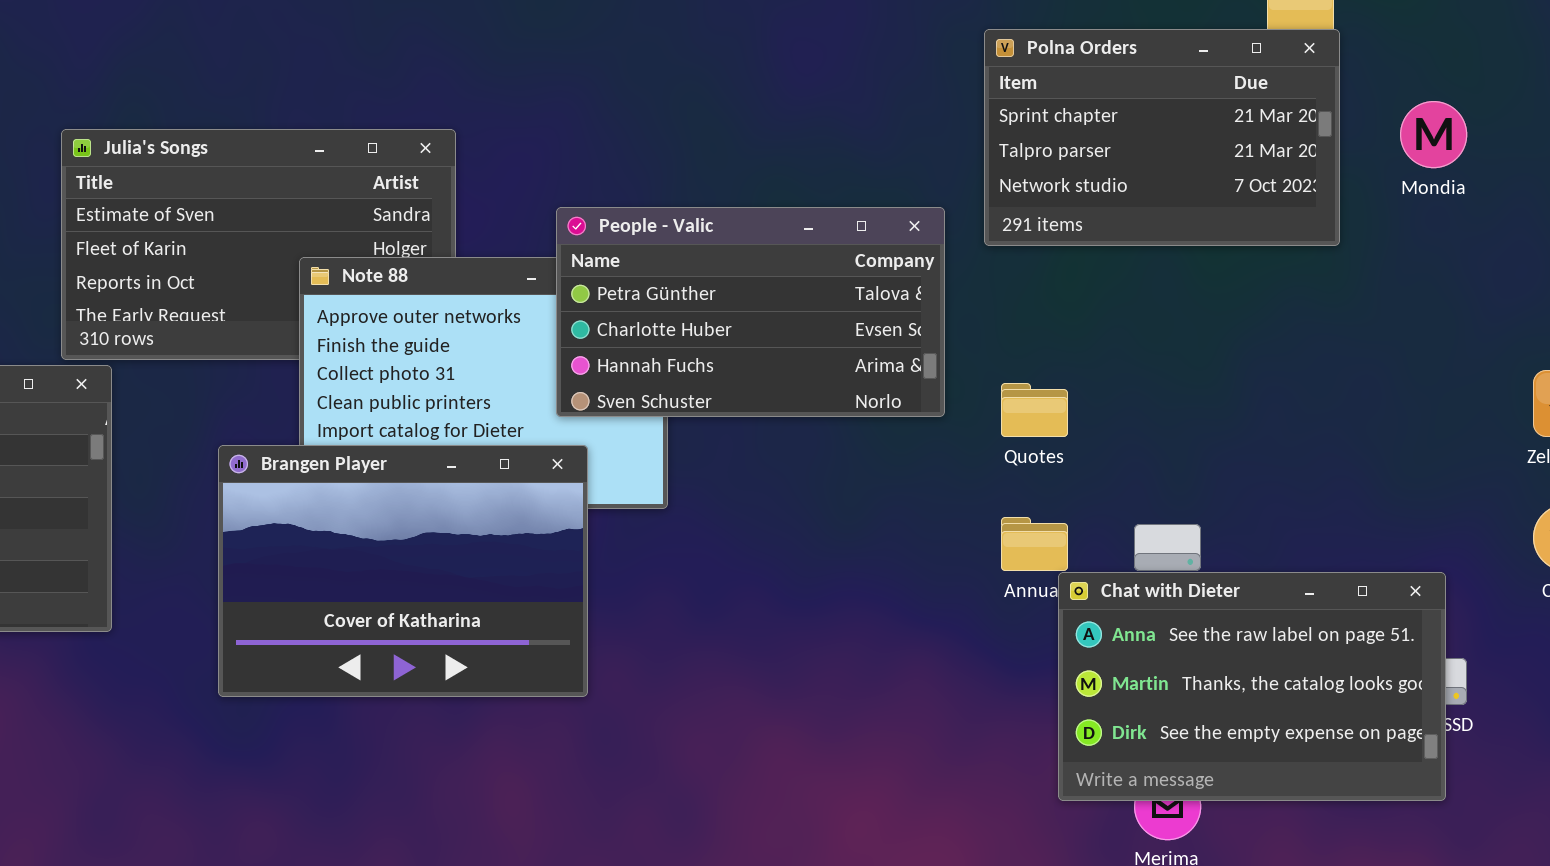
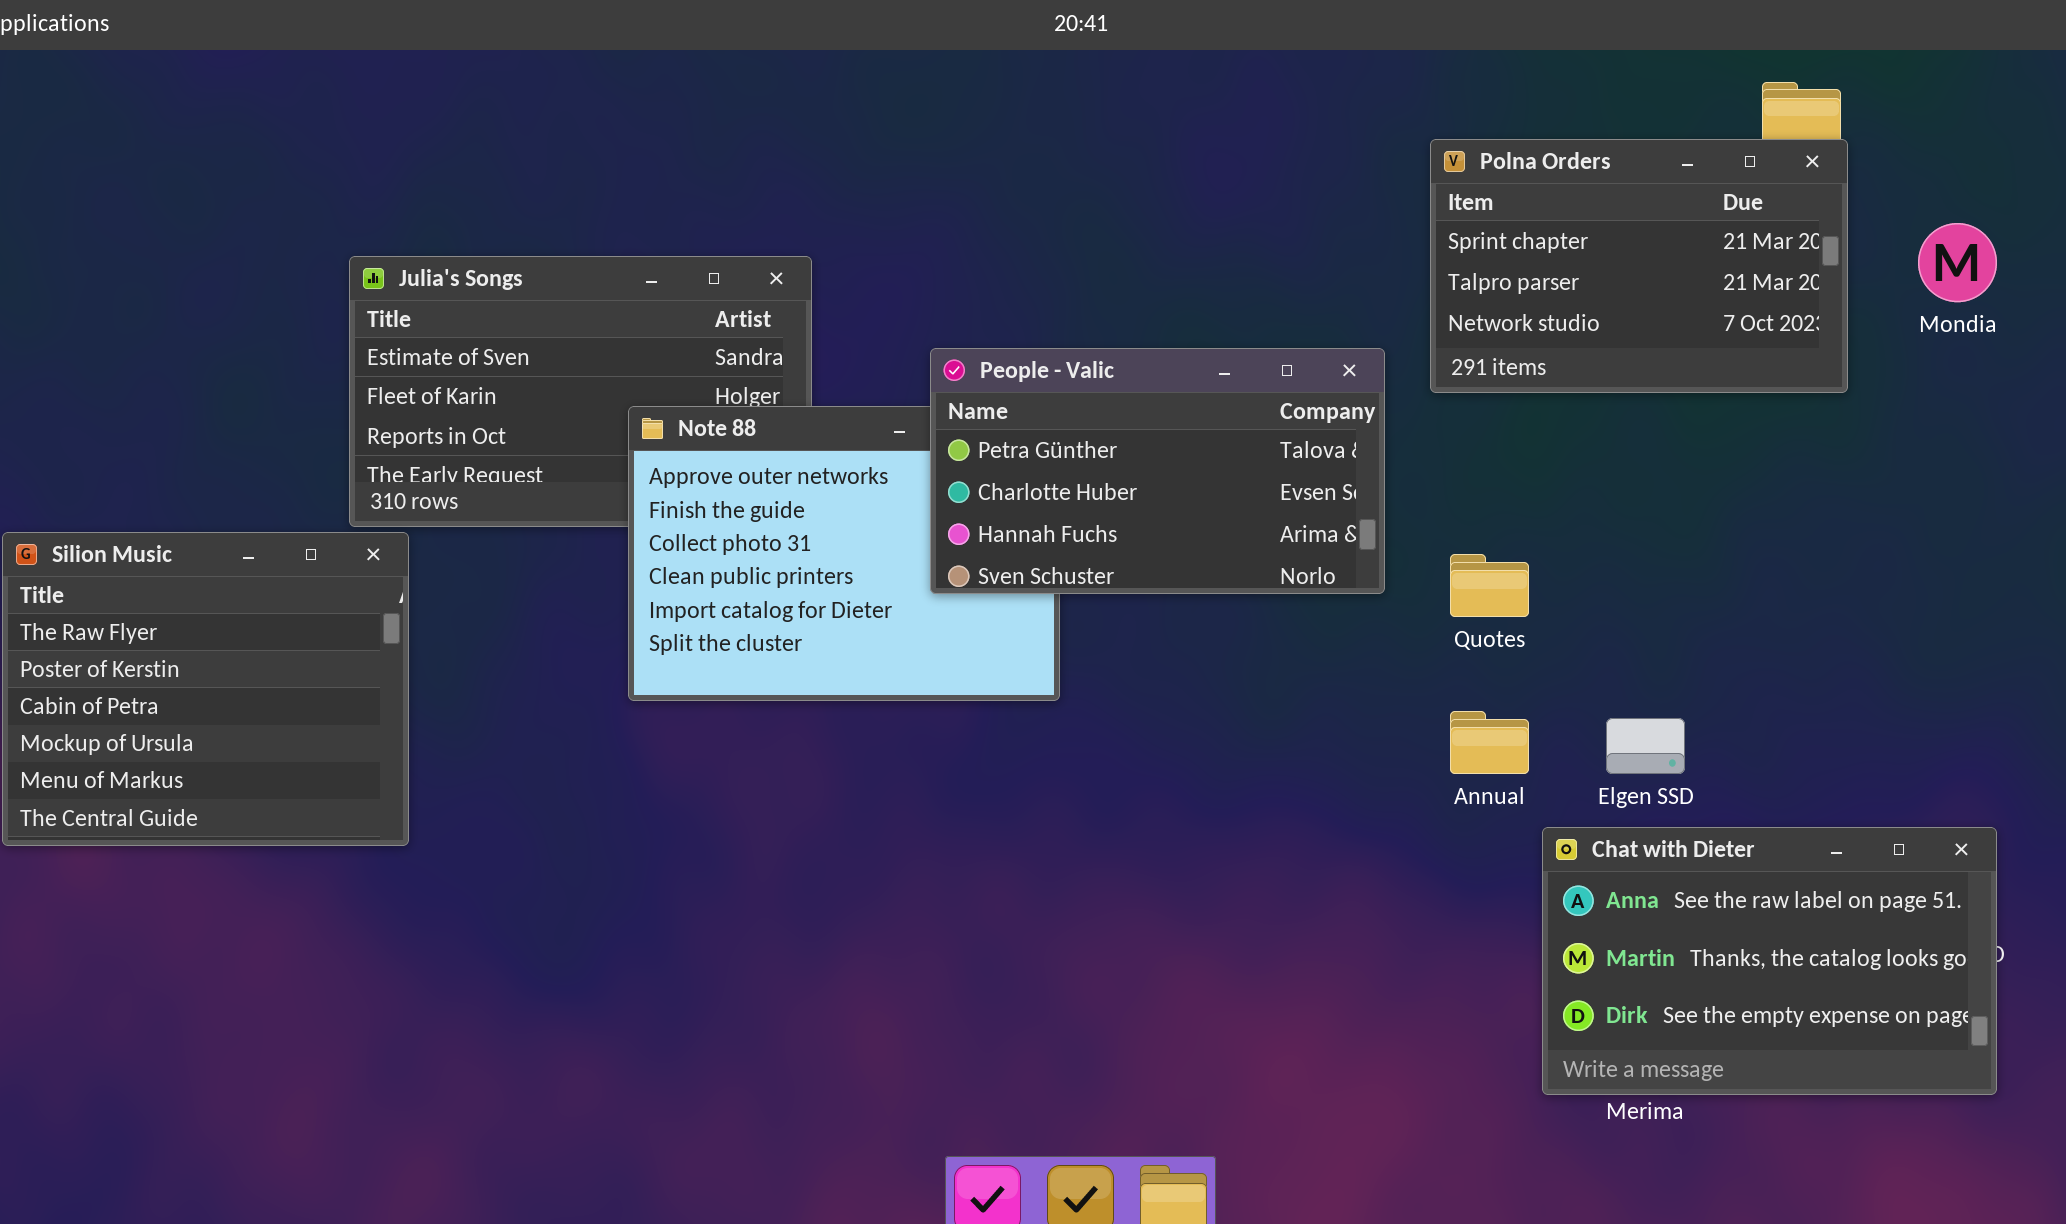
Brangen Player: [218,445,588,697] -> none, closed
Chat with Dieter: [1058,572,1446,801] -> [1542,827,1997,1095], moved

